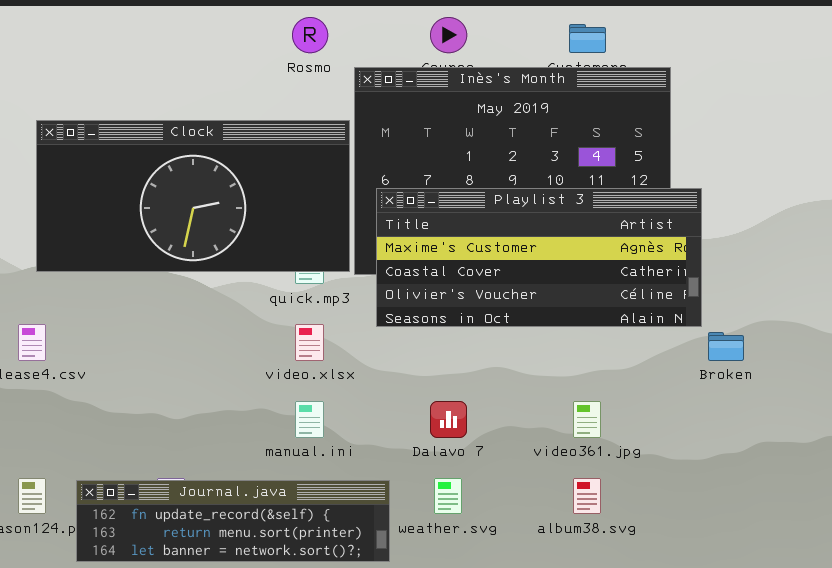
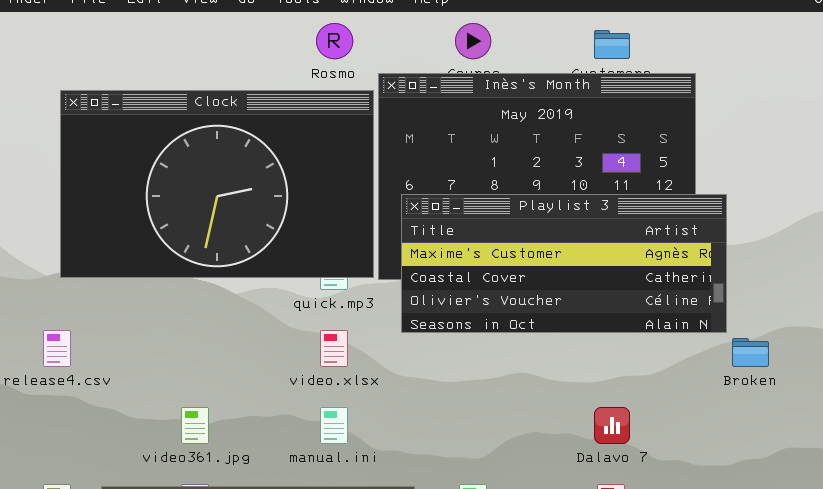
Clock: [36,120,350,272] -> [60,90,374,278], resized
Dalavo 7: [430,401,467,438] -> [594,407,630,444], moved
video361.jpg: [573,401,601,438] -> [181,407,209,444], moved

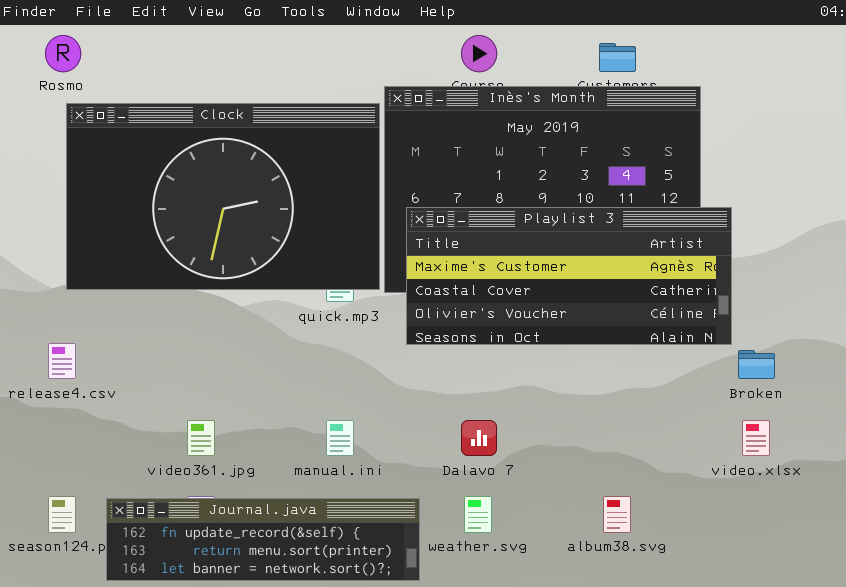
Rosmo: [316,23,353,59] -> [45,35,81,72], moved
video.xlsx: [320,330,348,367] -> [742,420,770,456], moved
Dalavo 7: [594,407,630,444] -> [461,420,497,456], moved

